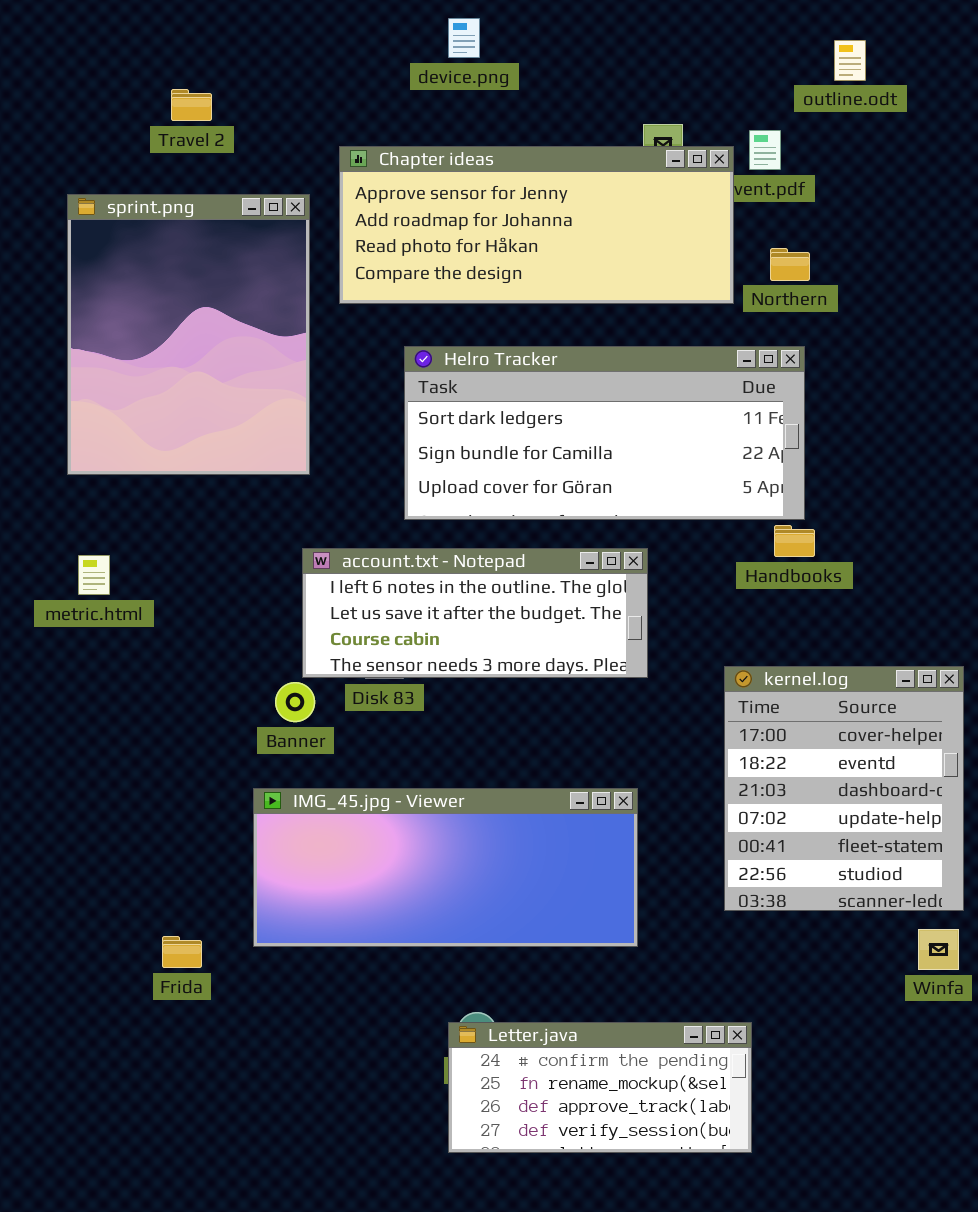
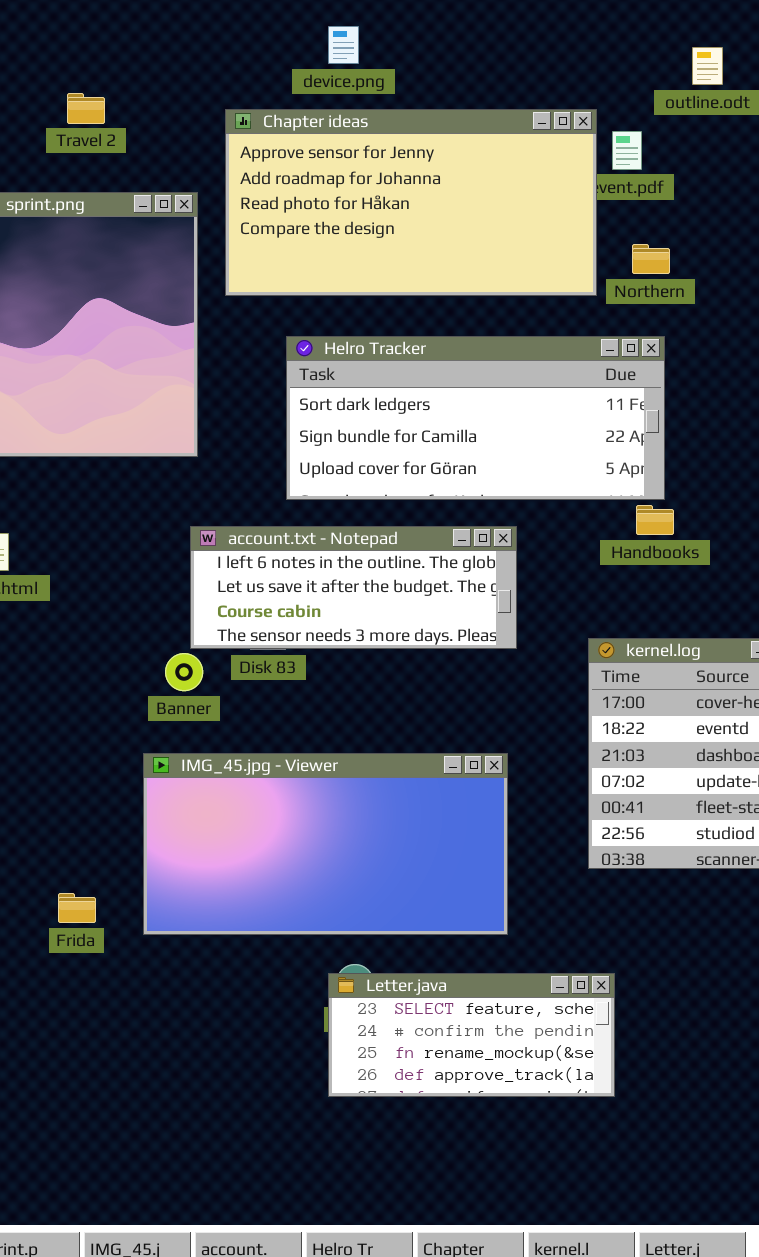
Chapter ideas: [339,146,734,304] -> [225,109,597,296], resized
IMG_45.jpg - Viewer: [253,788,638,947] -> [143,753,508,935], resized
Letter.java: [448,1022,752,1153] -> [328,973,615,1097], scrolled up 1 row

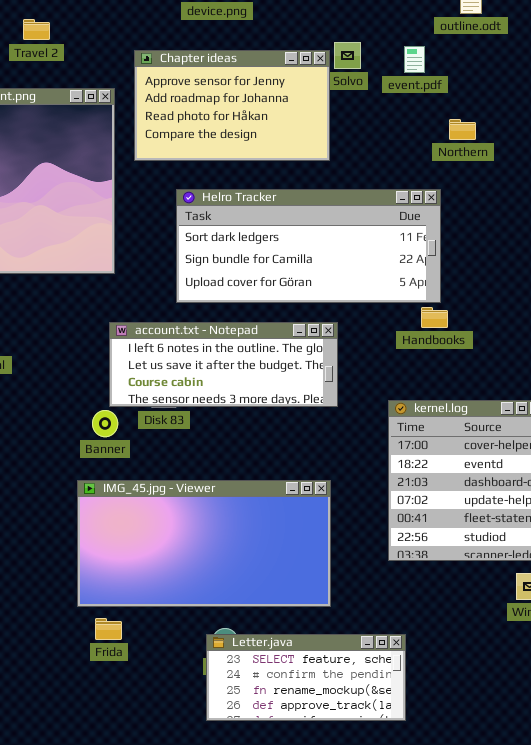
Chapter ideas: [225,109,597,296] -> [134,50,330,161], resized
Northern: [632,244,670,274] -> [449,119,476,140], moved
Frida: [58,893,96,923] -> [95,618,122,640], moved

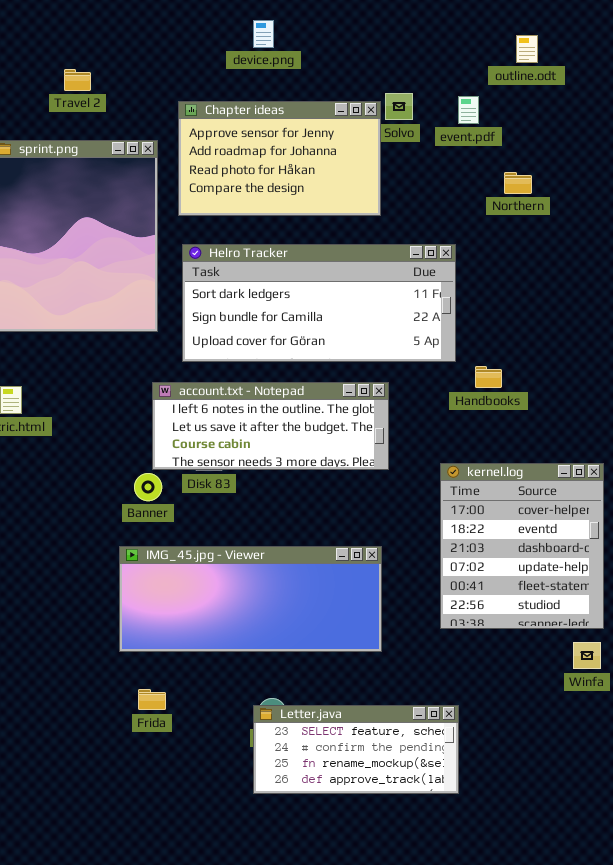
Helro Tracker: [176,189,441,303] -> [182,244,456,362], moved
IMG_45.jpg - Viewer: [77,480,331,607] -> [119,546,382,652], resized

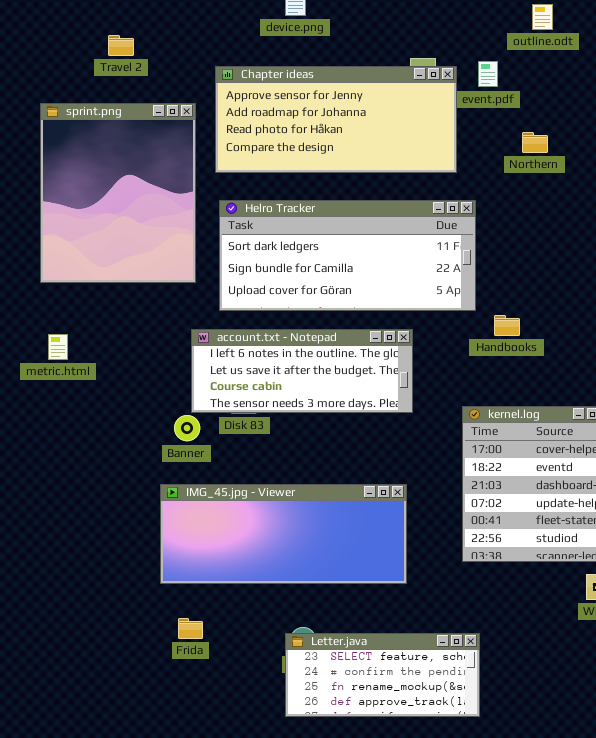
Chapter ideas: [178,101,381,216] -> [215,66,457,173], resized

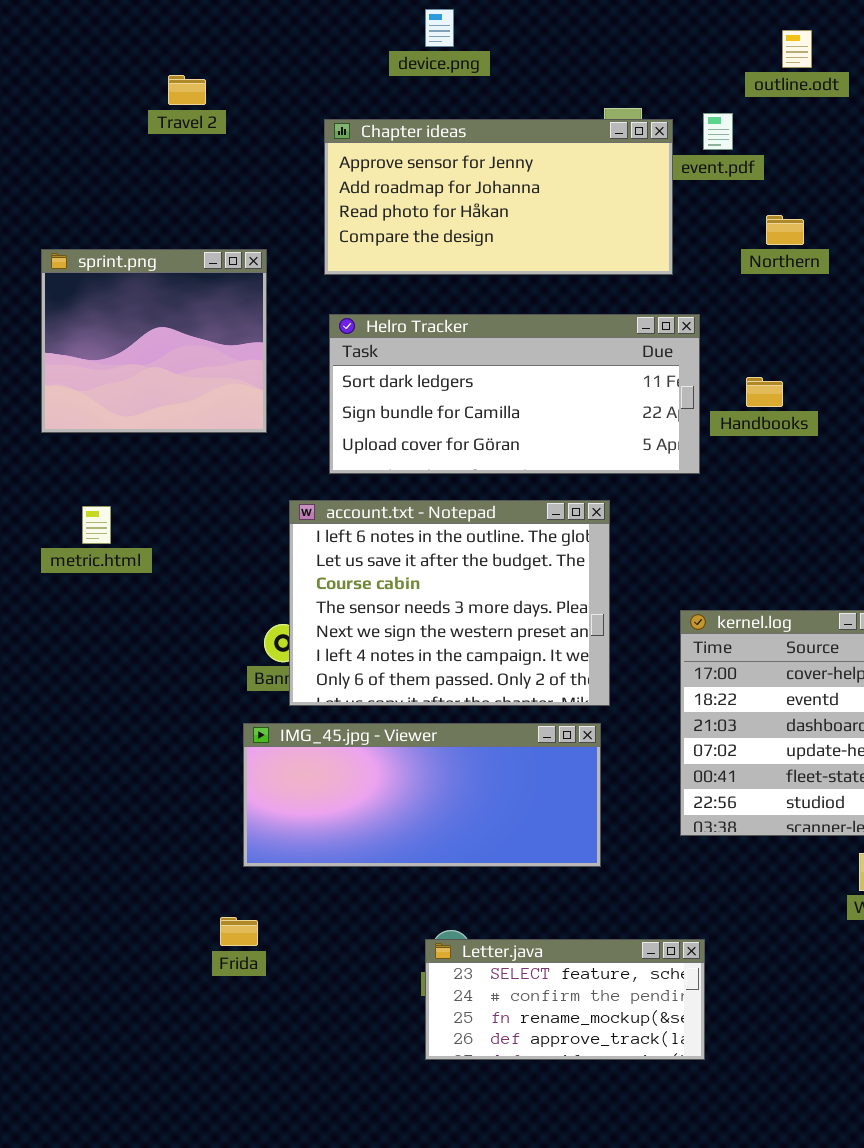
sprint.png: [40,103,196,283] -> [41,249,267,433], moved, resized
Handbooks: [494,315,520,336] -> [746,377,783,407], moved
account.txt - Notepad: [191,329,413,413] -> [289,500,610,706], resized
Frida: [178,618,203,639] -> [220,917,258,946], moved

